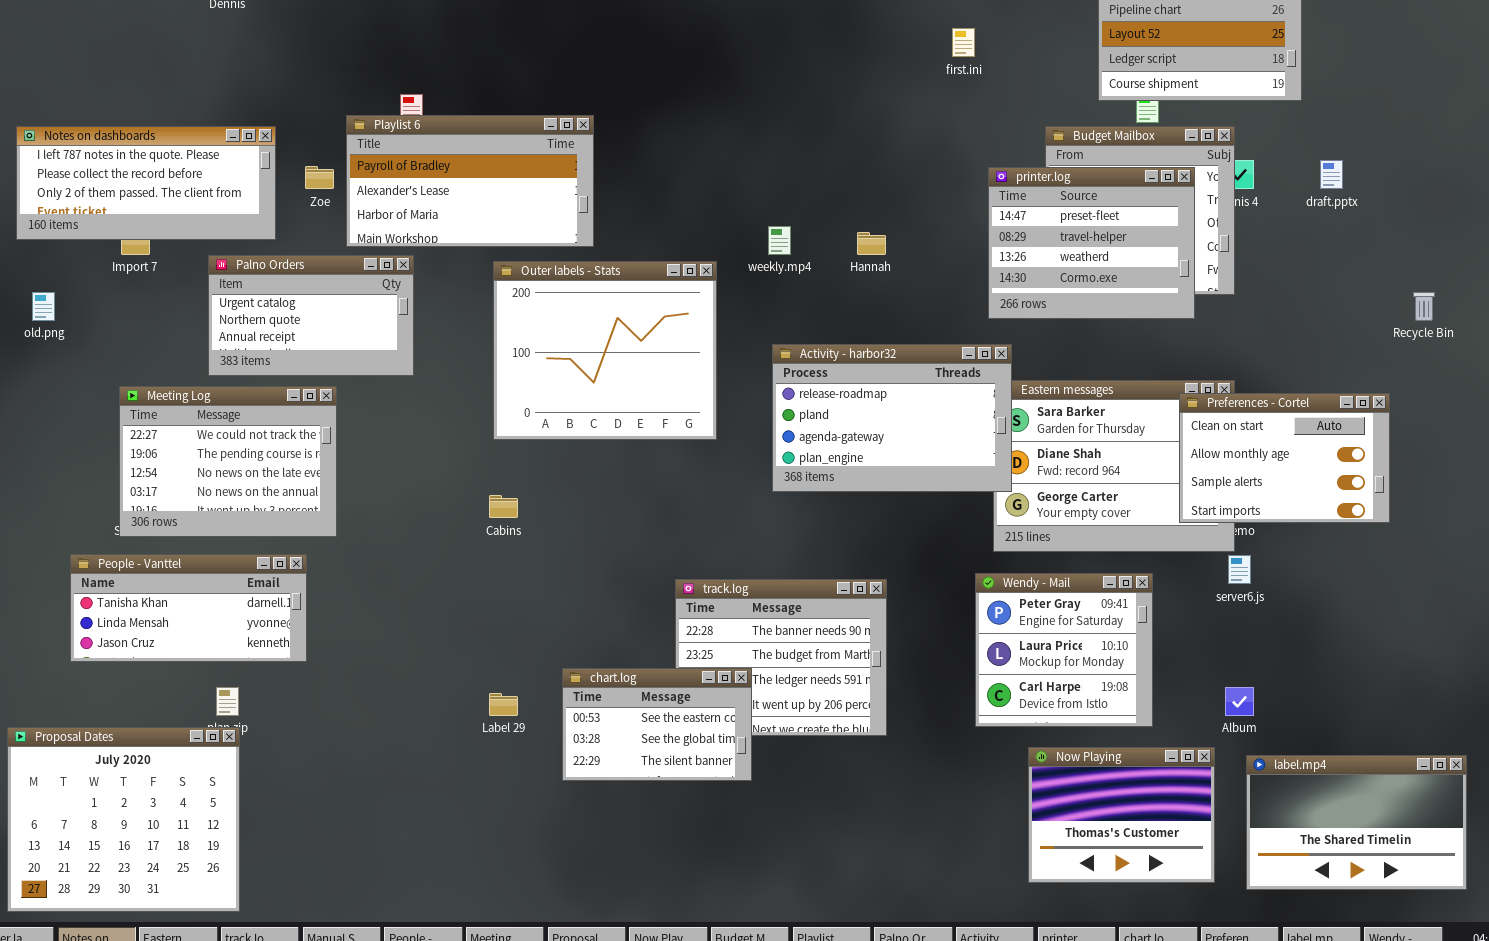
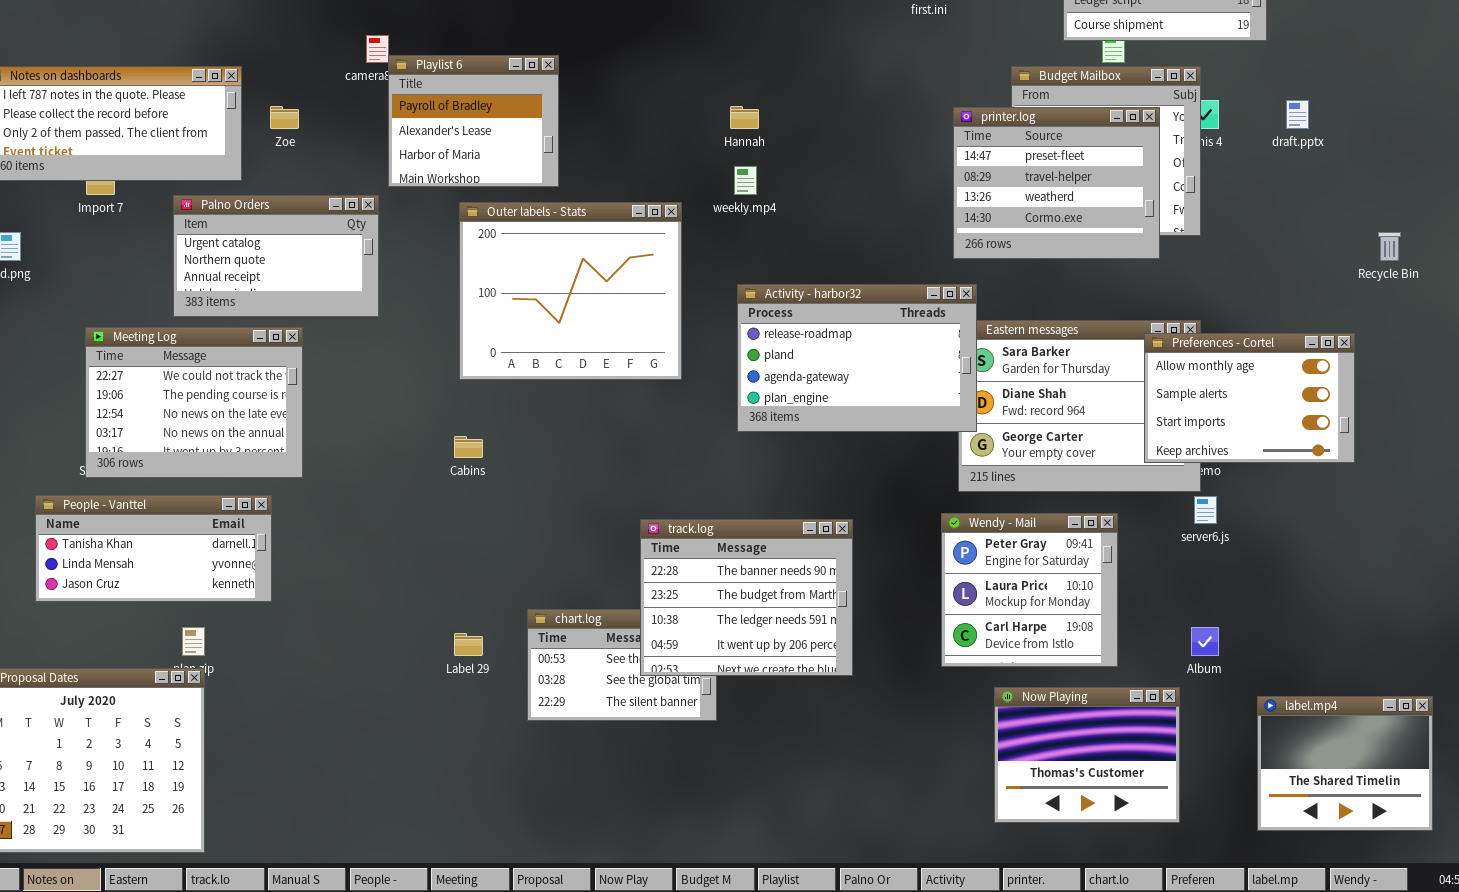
Playlist 6: [346,115,594,247] -> [388,55,559,187], resized
Hannah: [857,232,886,255] -> [730,106,759,129], moved
Preferences - Cortel: [1179,393,1390,523] -> [1144,333,1355,463], scrolled down 1 row
track.log: [675,579,887,736] -> [640,519,853,676], raised
label.mp4: [1246,755,1467,890] -> [1257,696,1433,831], resized

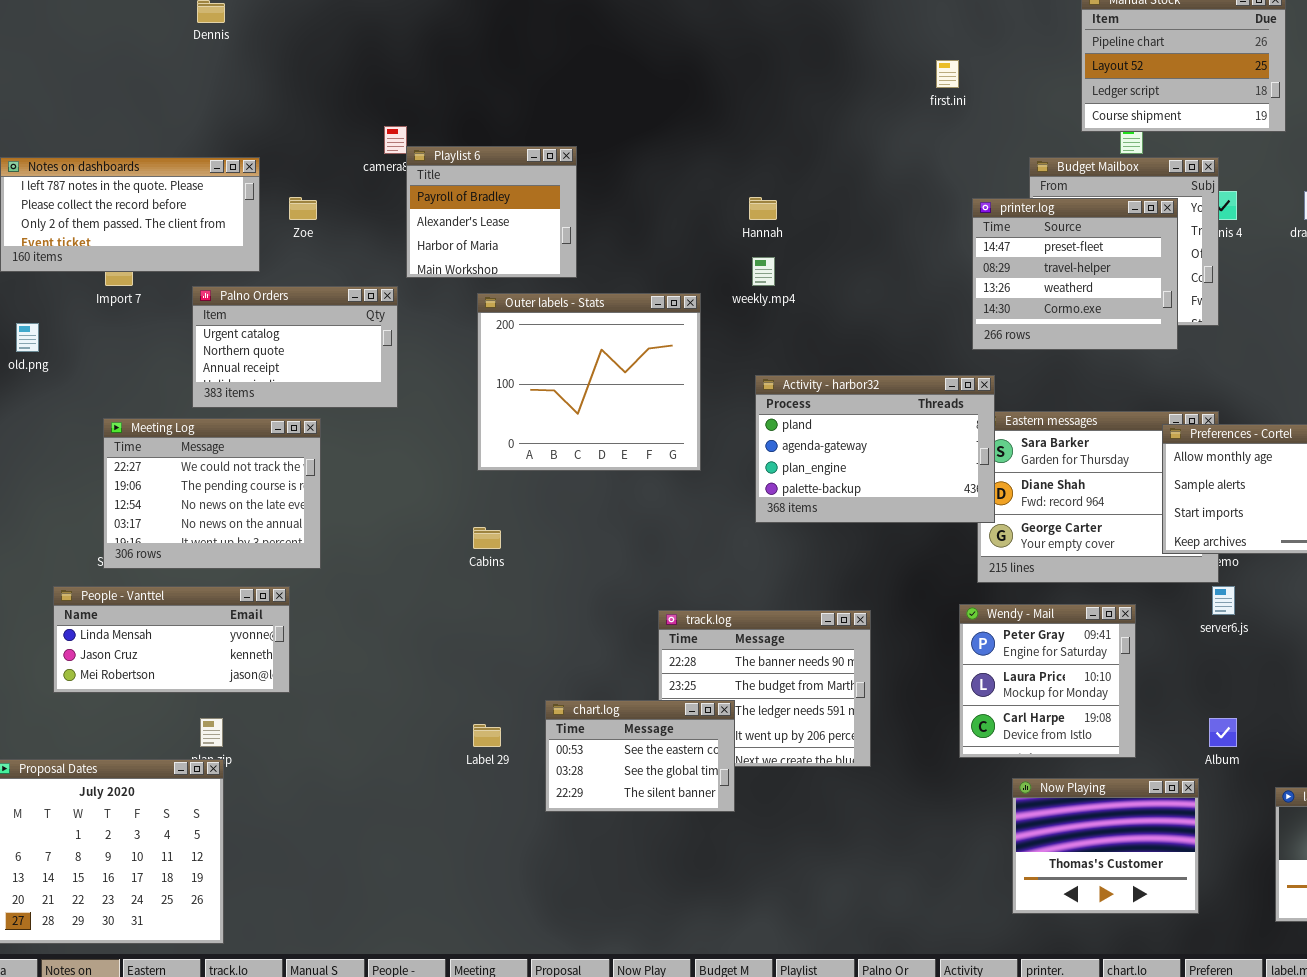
Activity - harbor32: [737,284,977,432] -> [755,375,995,523], scrolled down 1 row
People - Vanttel: [35,495,272,602] -> [53,586,290,693], scrolled down 1 row
chart.log: [527,609,717,721] -> [545,700,735,812], raised

